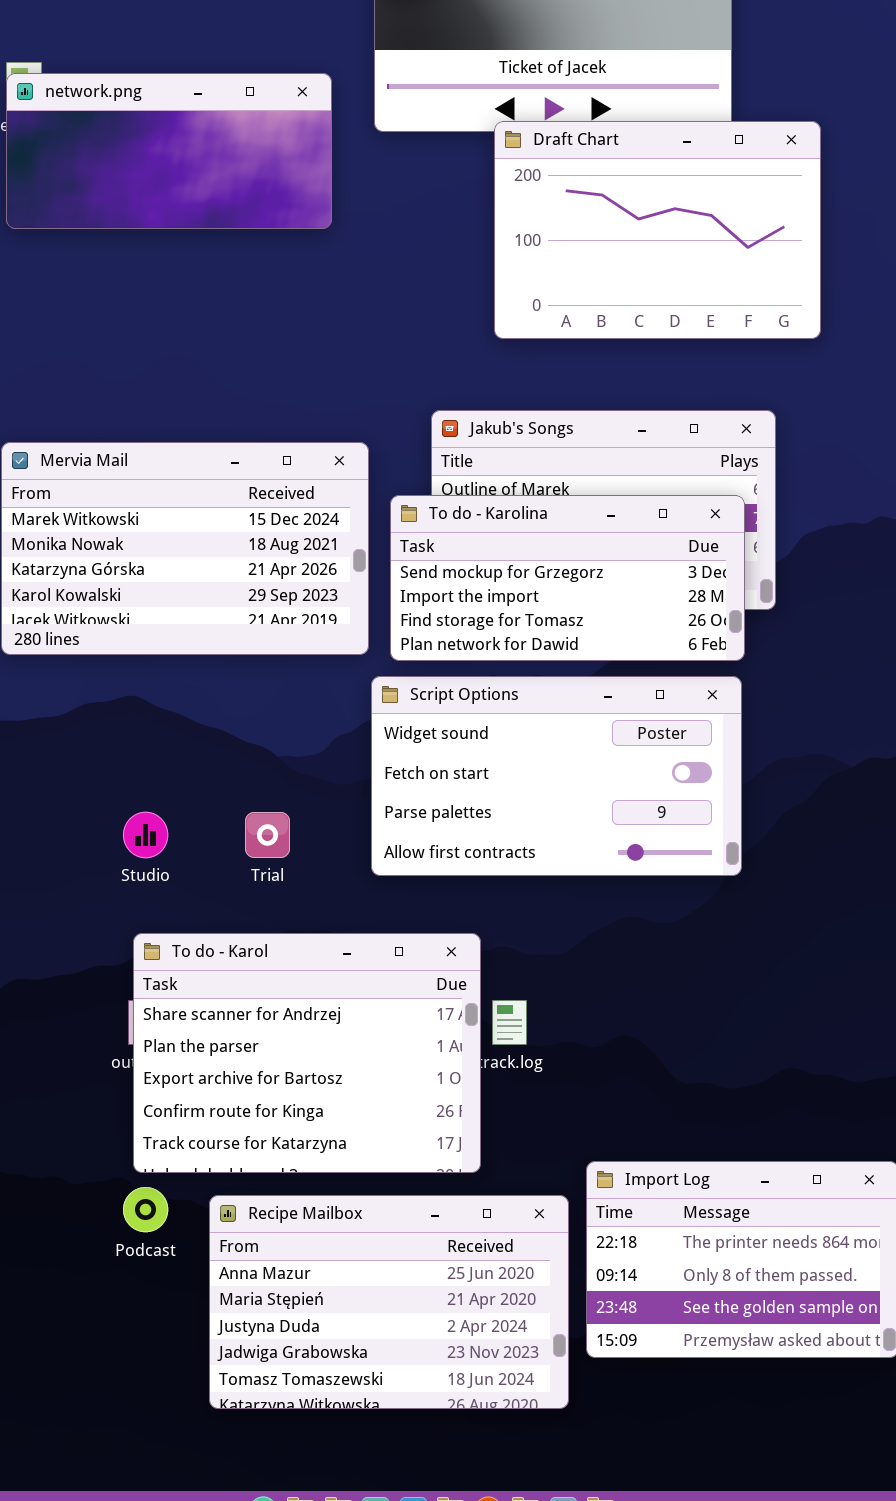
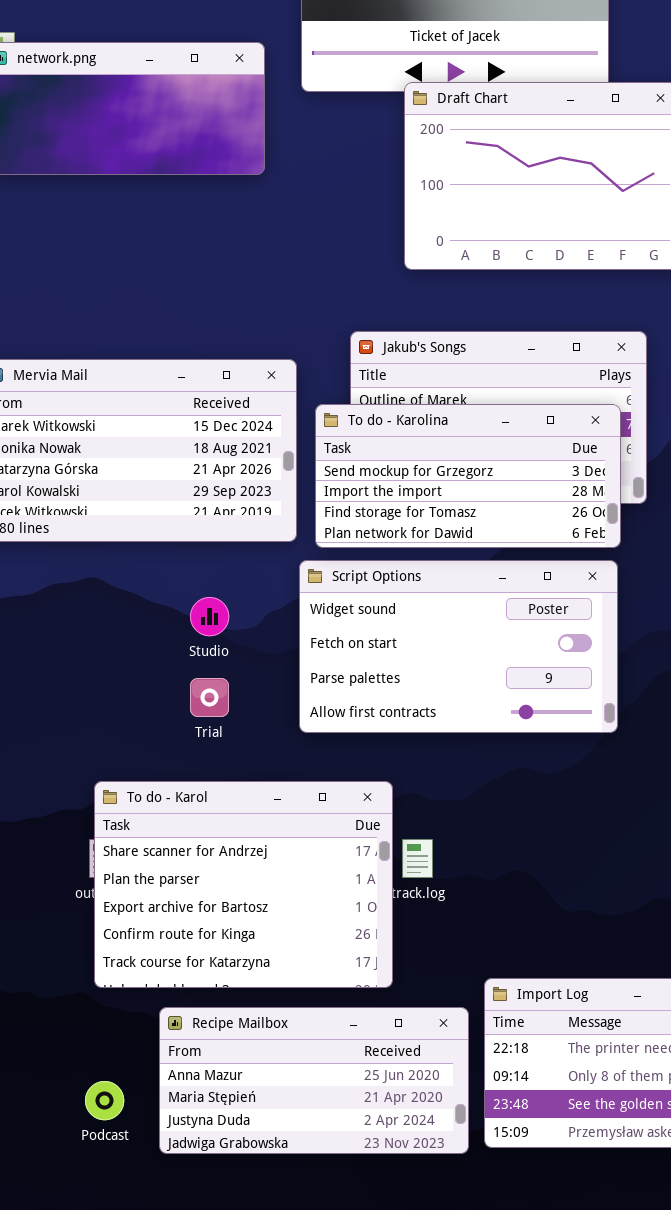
Studio: [123,812,168,858] -> [190,597,229,636], moved
Podcast: [123,1187,168,1232] -> [85,1081,124,1120], moved
Recipe Mailbox: [209,1195,569,1409] -> [159,1007,469,1154], resized

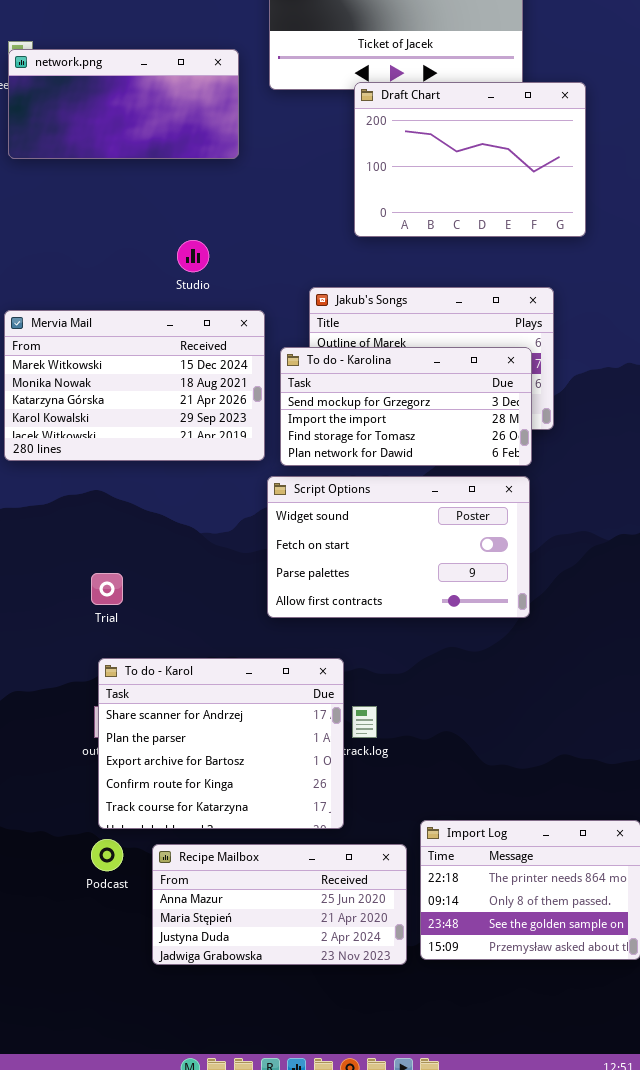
Studio: [190,597,229,636] -> [177,240,209,272], moved
Trial: [190,678,229,717] -> [91,573,123,605], moved
Podcast: [85,1081,124,1120] -> [91,839,123,871], moved

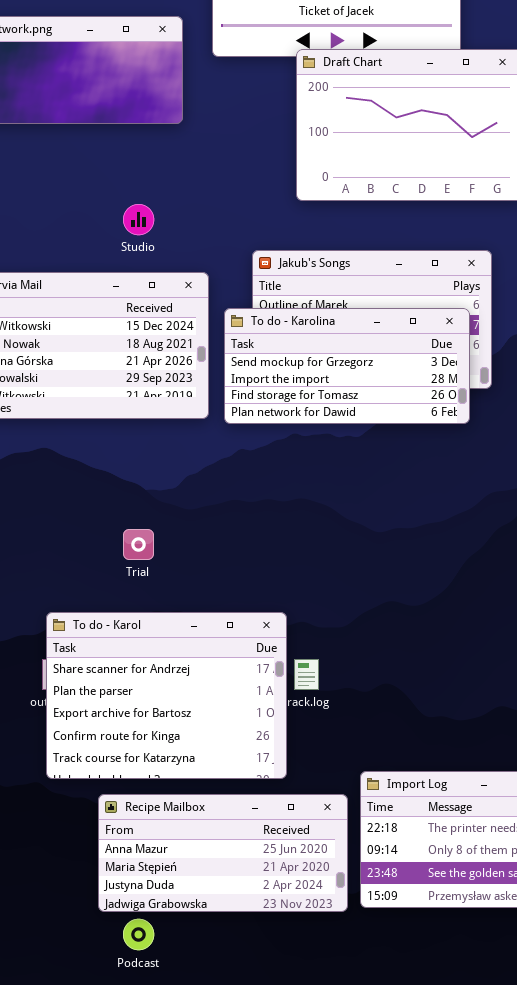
Script Options: [267,476,530,618] -> none, closed
Trial: [91,573,123,605] -> [123,529,154,560], moved
Podcast: [91,839,123,871] -> [123,919,154,950], moved

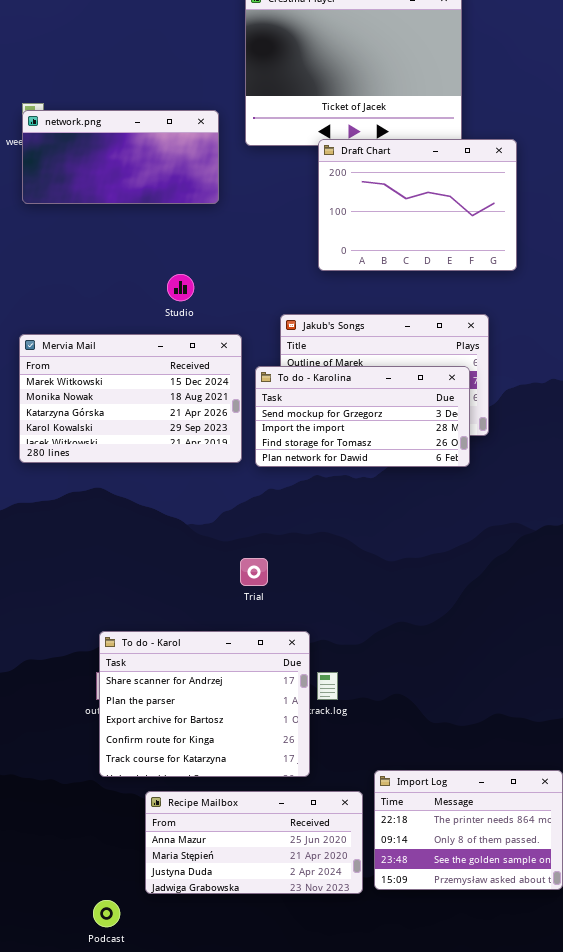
Trial: [123,529,154,560] -> [240,558,268,586], moved
Podcast: [123,919,154,950] -> [93,900,120,927], moved

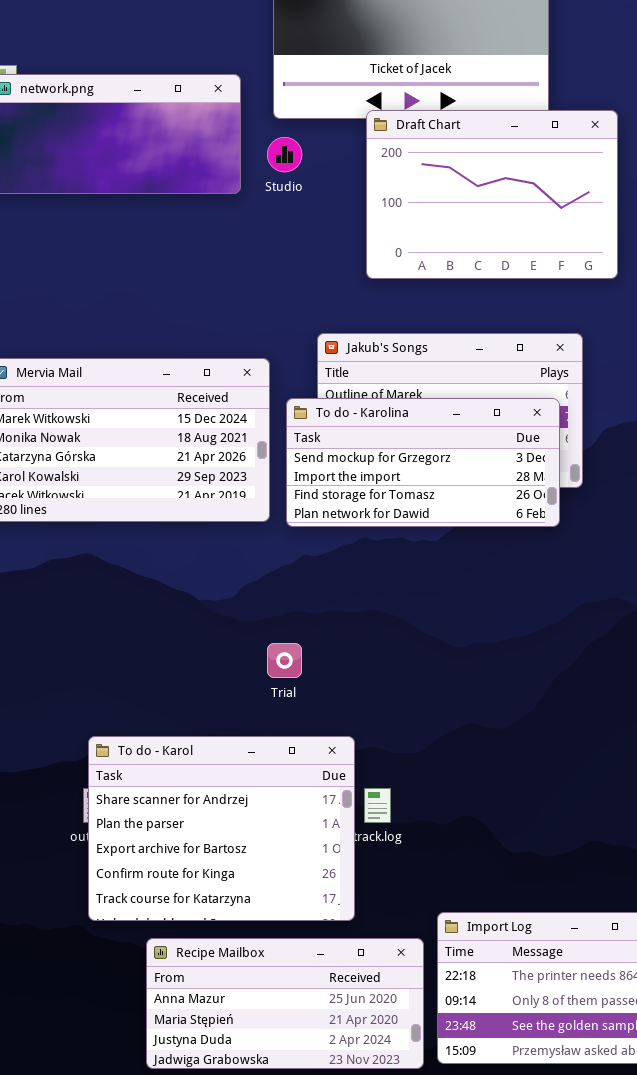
Studio: [167,274,194,301] -> [267,137,302,172], moved

